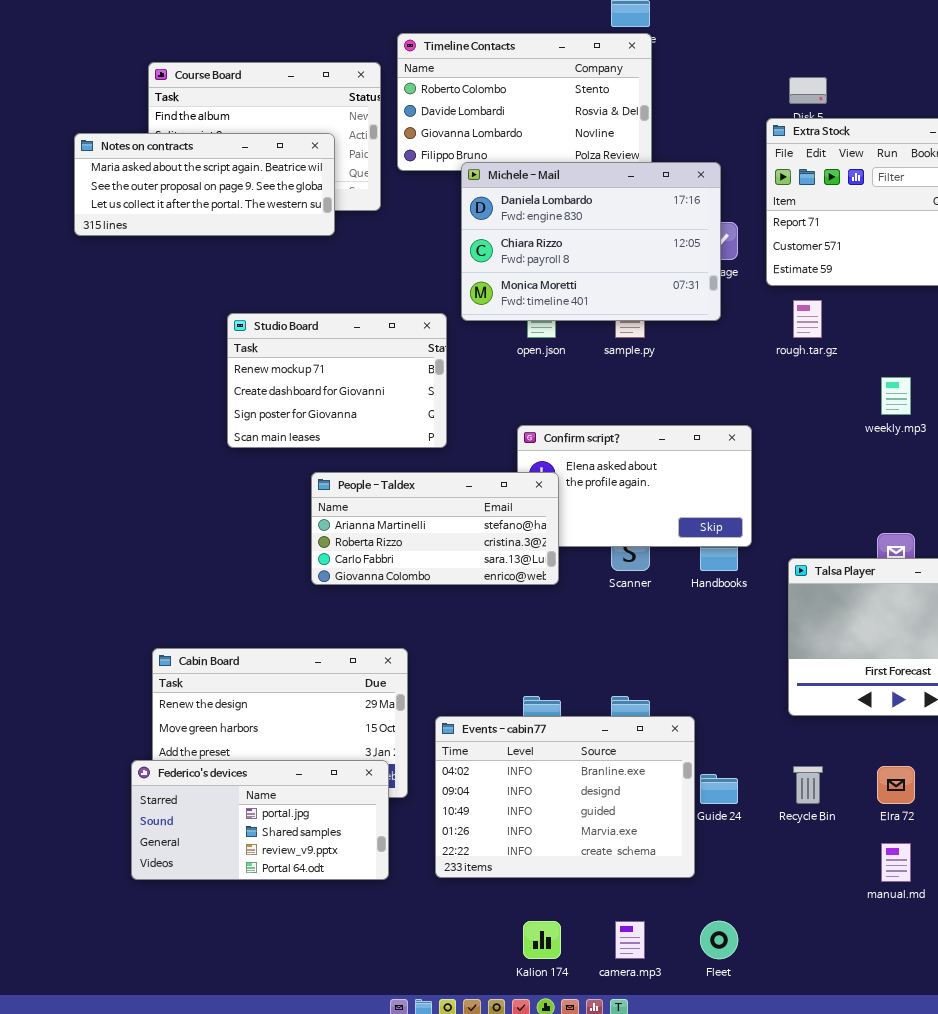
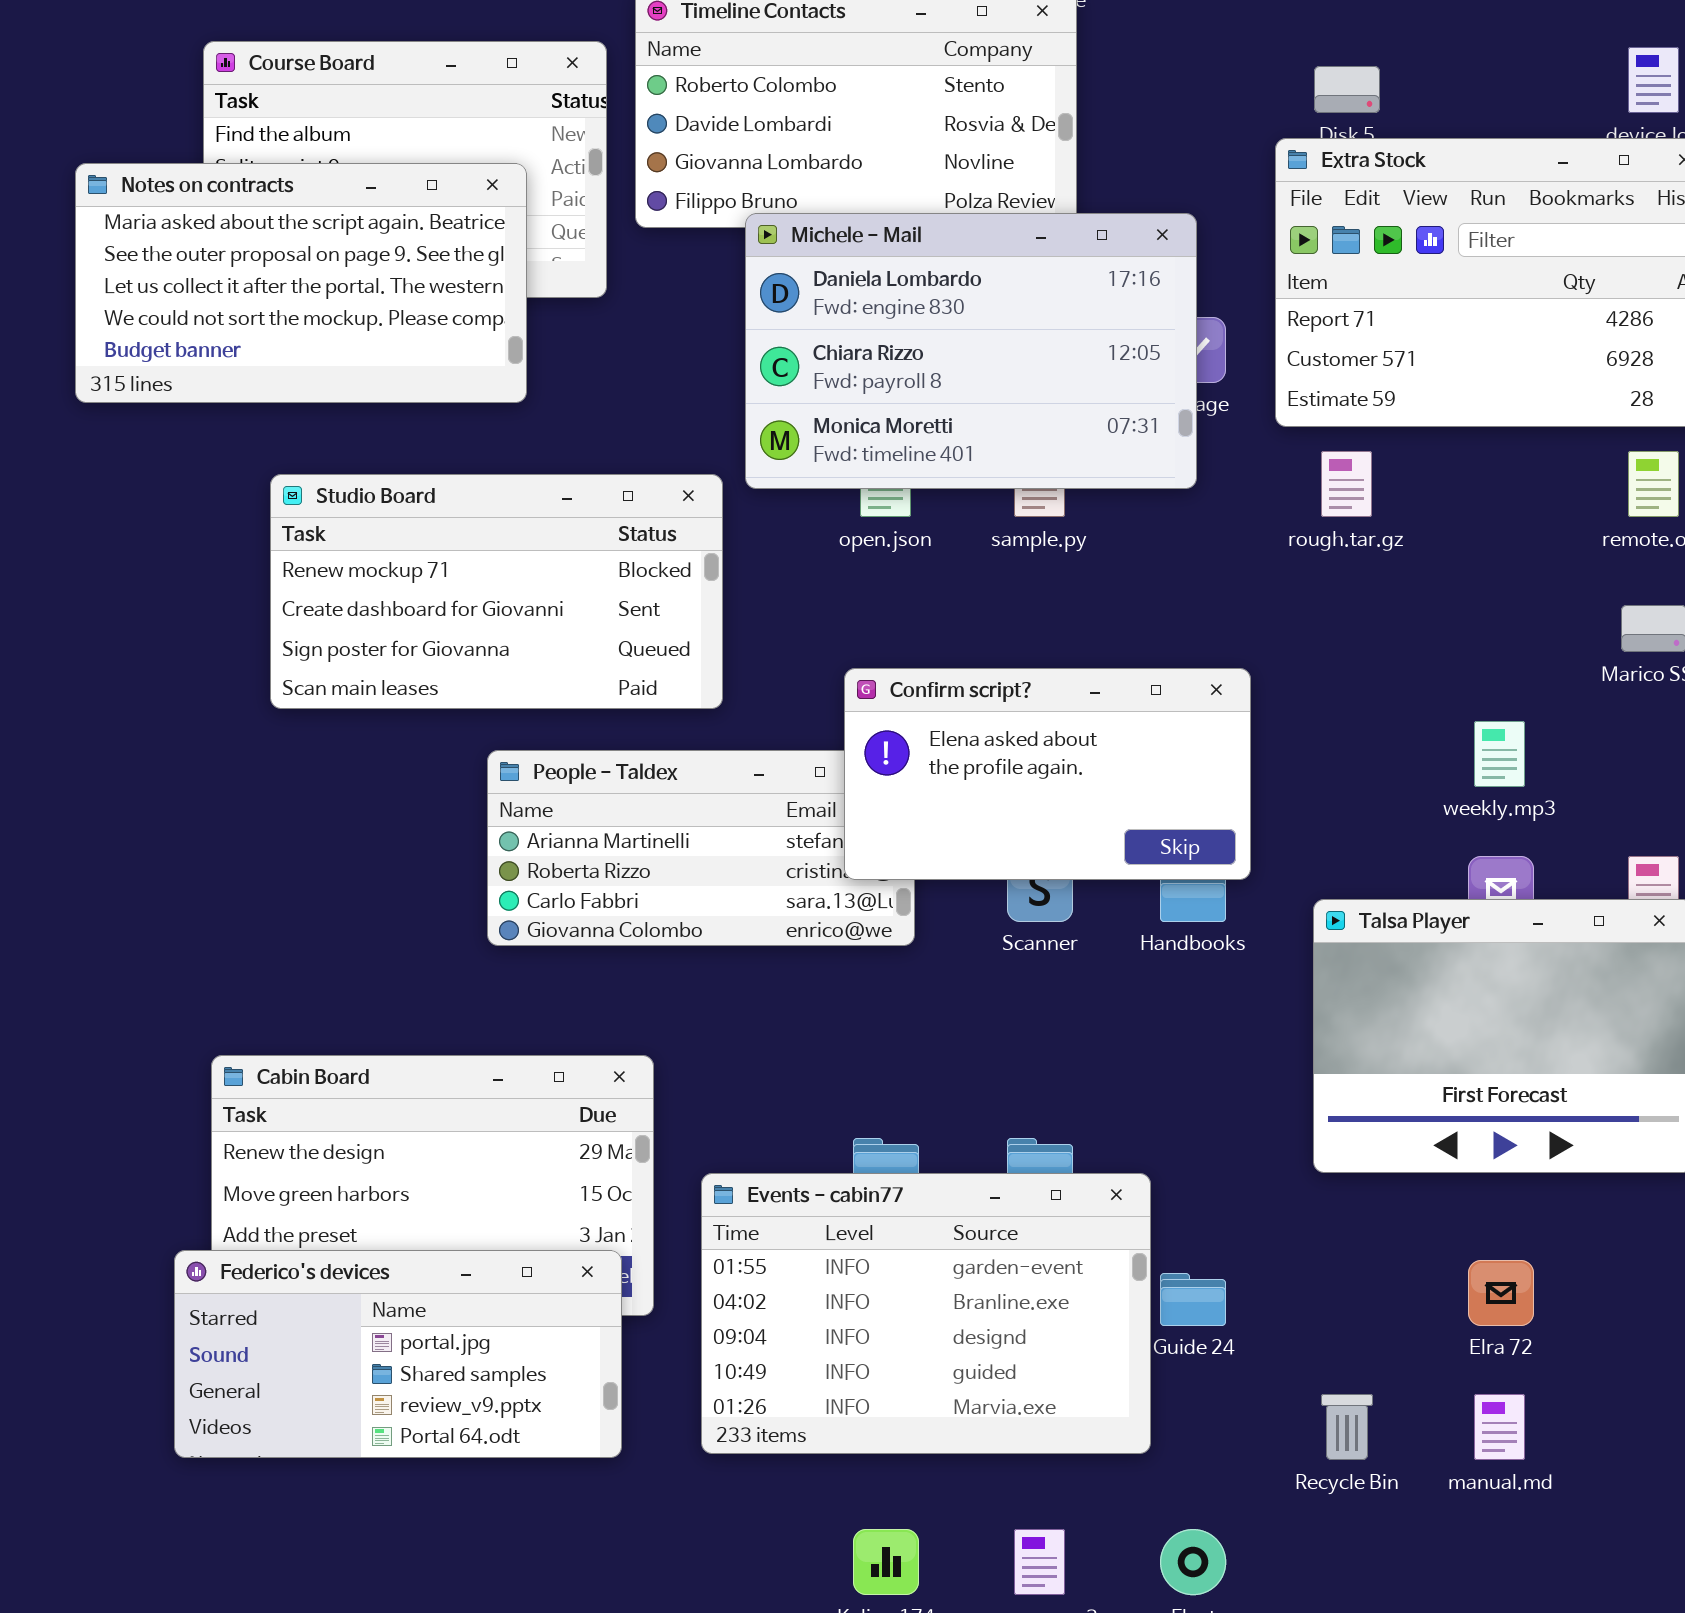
Notes on contracts: [74,133,335,236] -> [75,163,527,403], resized
Studio Board: [227,313,447,448] -> [270,474,723,709], resized
weekly.mp3: [881,377,911,415] -> [1474,721,1525,787], moved
Confirm script?: [517,425,752,547] -> [844,668,1251,880], raised
Events - cabin77: [435,716,695,878] -> [701,1173,1151,1454], scrolled up 1 row
Recycle Bin: [793,766,823,804] -> [1321,1394,1373,1460], moved

